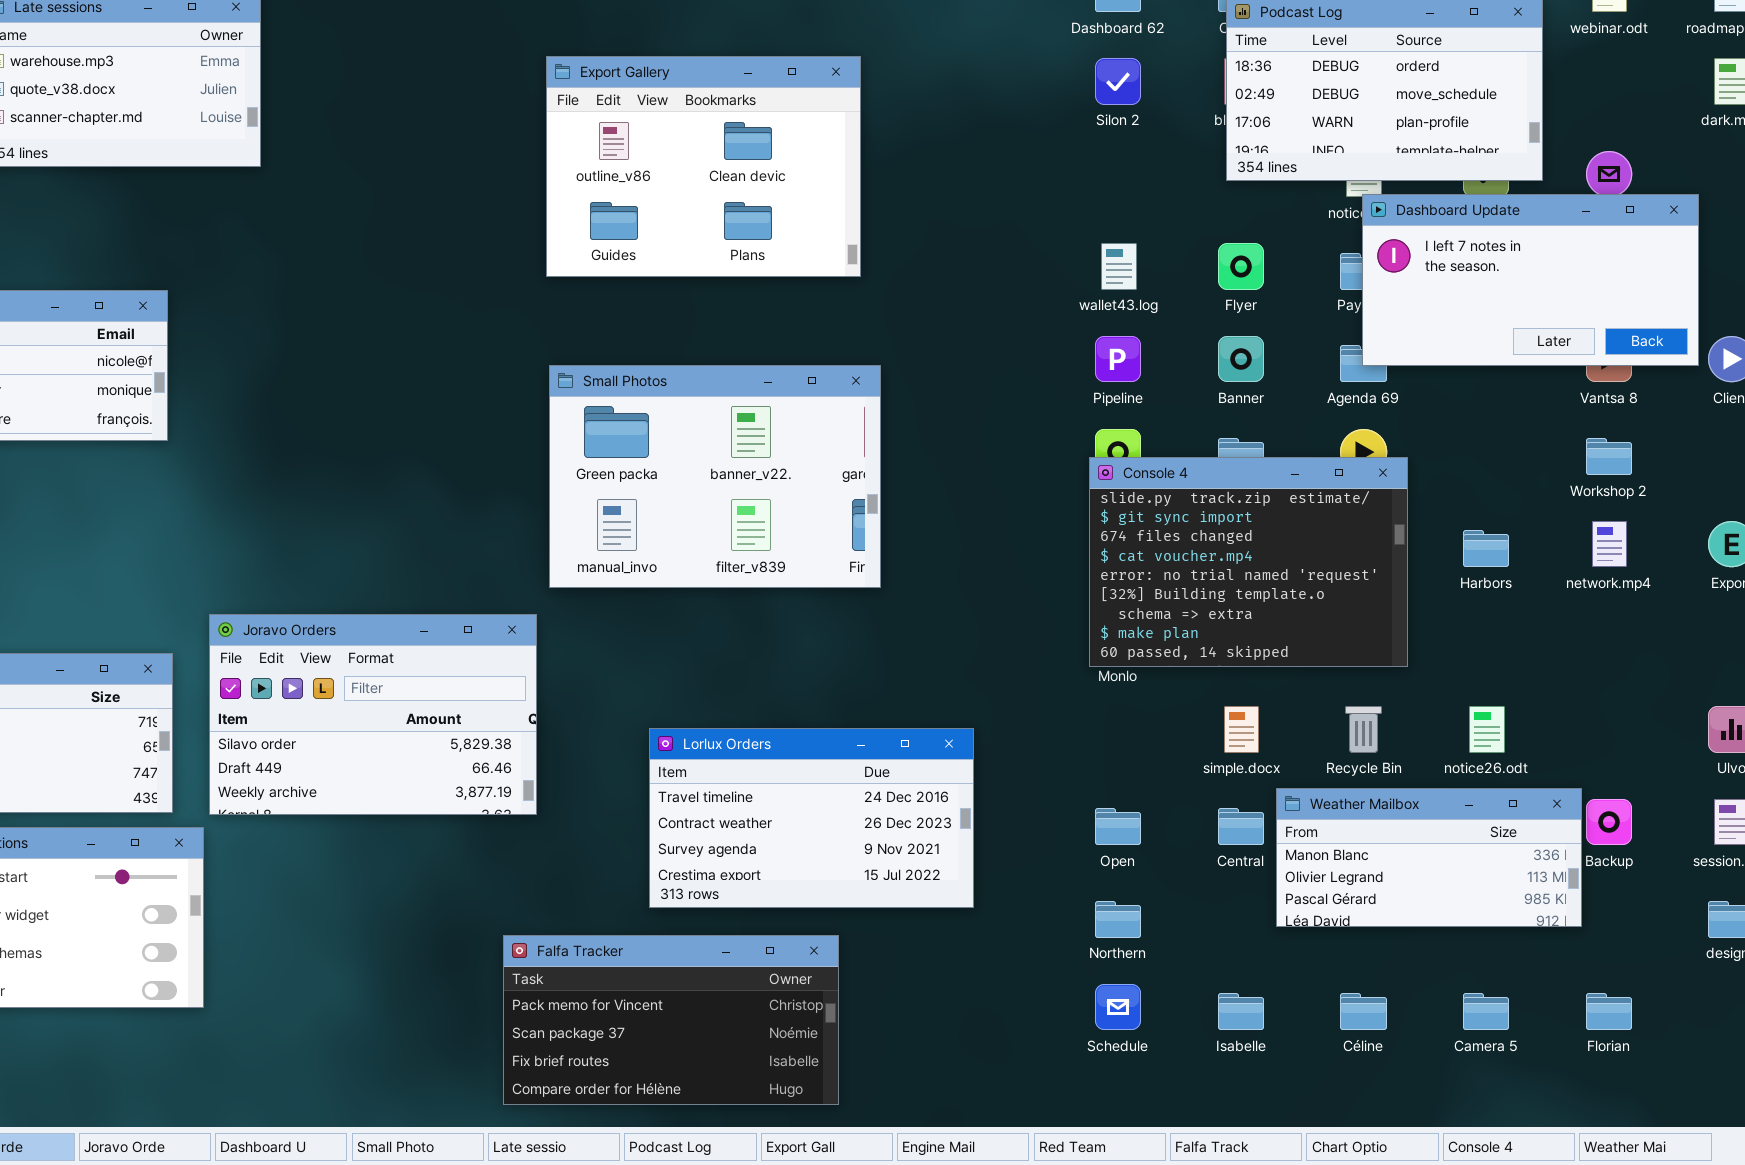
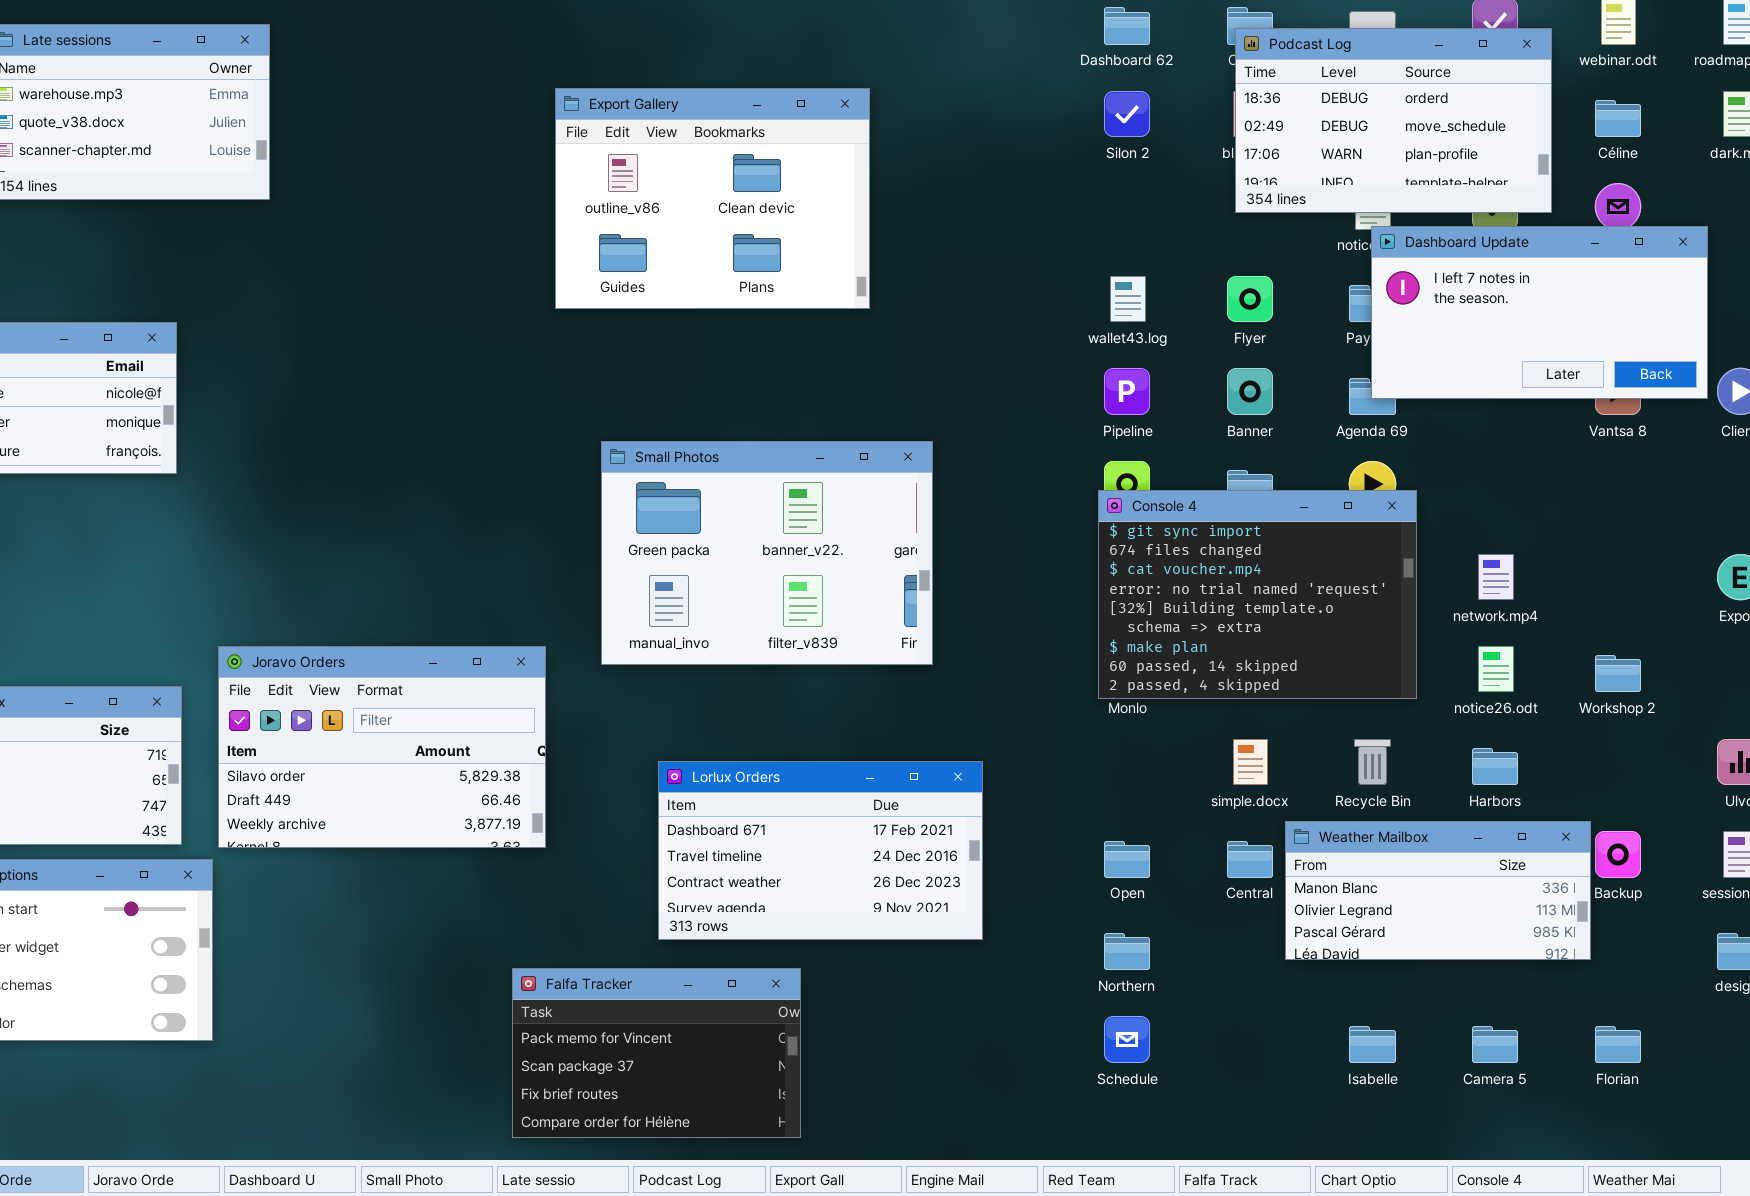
Small Photos: [549,365,881,588] -> [601,441,933,665], moved
Workshop 2: [1586,438,1632,475] -> [1595,655,1641,692], moved
Console 4: [1089,457,1408,667] -> [1098,490,1417,699], scrolled down 1 row
network.mp4: [1592,521,1627,567] -> [1478,554,1514,600], moved
Harbors: [1463,530,1509,567] -> [1472,748,1518,785], moved
notice26.odt: [1469,706,1505,753] -> [1478,646,1514,692], moved
Lorlux Orders: [649,728,974,908] -> [658,761,983,940], scrolled up 1 row
Falfa Tracker: [503,935,839,1105] -> [512,968,801,1138], resized
Isabelle: [1218,993,1264,1030] -> [1349,1026,1396,1063], moved
Céline: [1340,993,1387,1030] -> [1595,100,1641,137], moved

